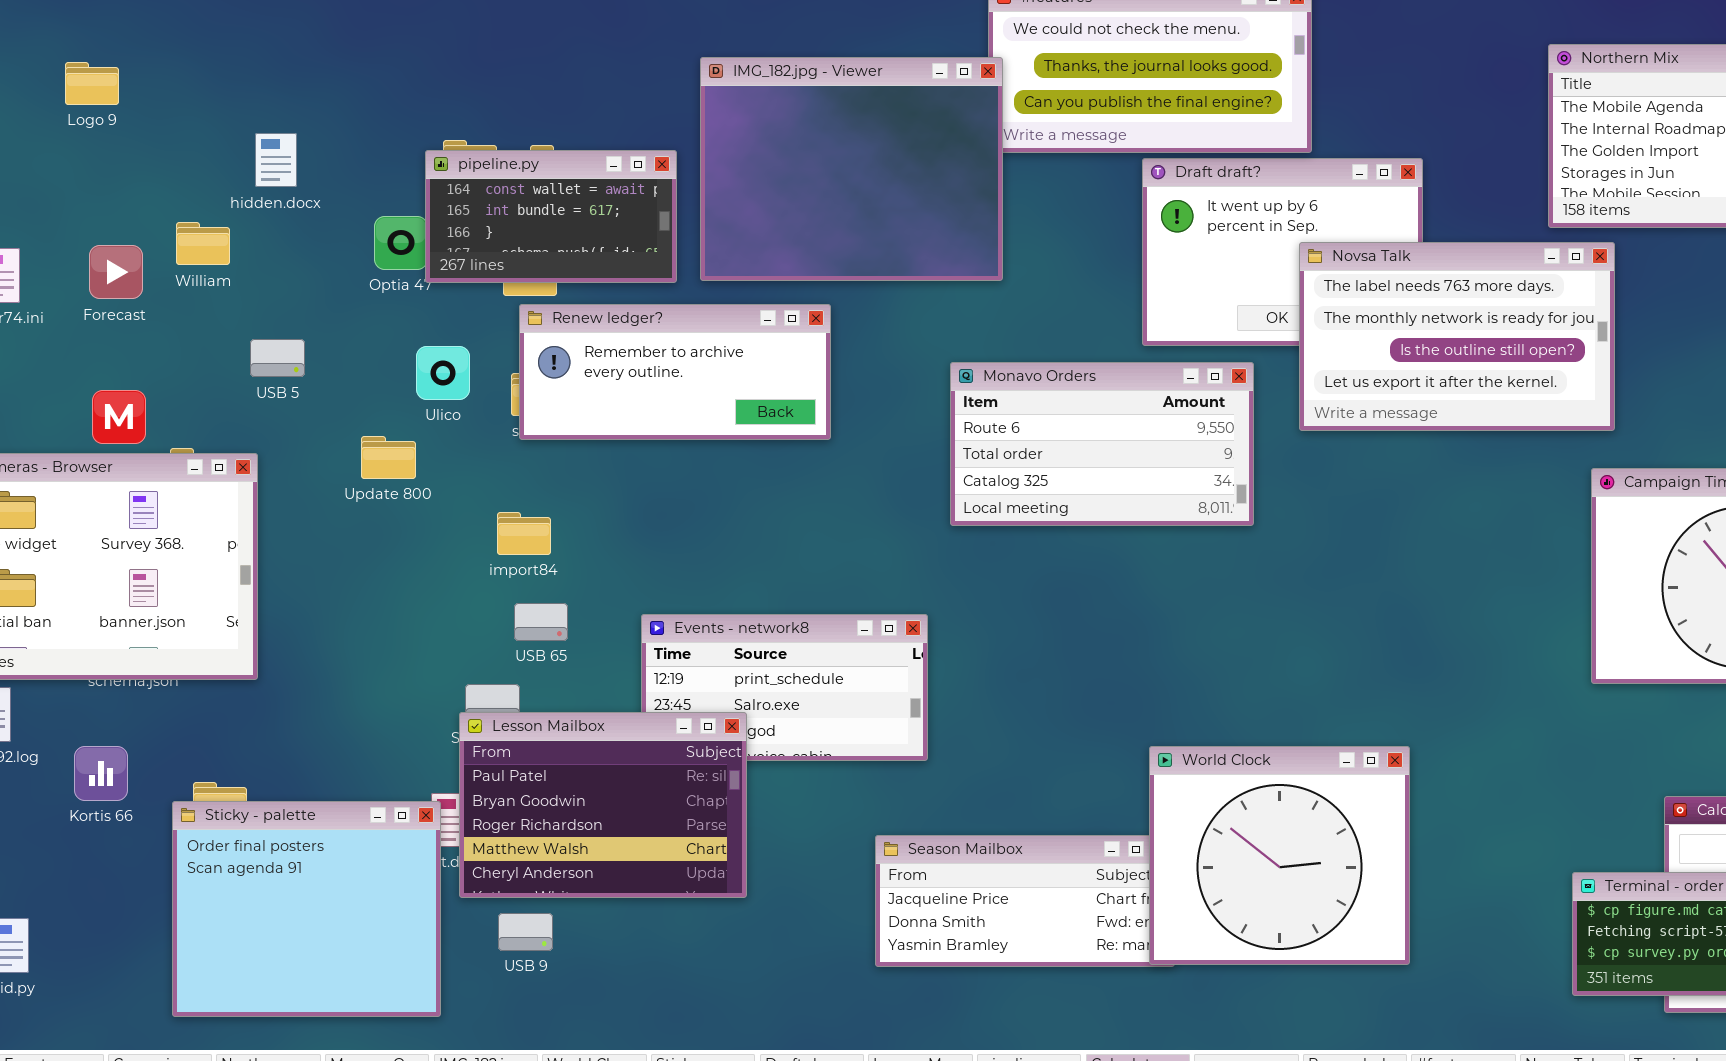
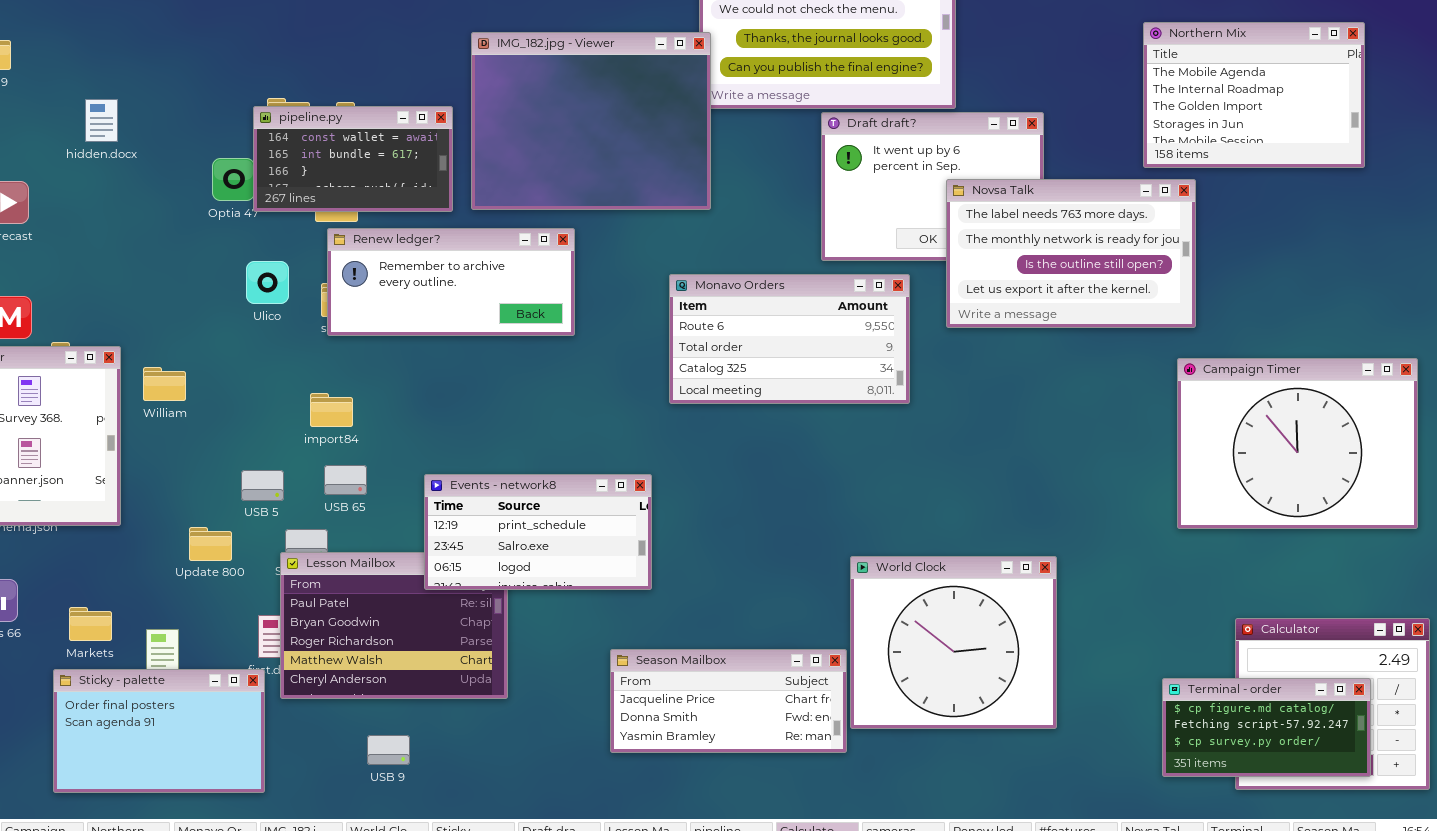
hidden.docx: [255,133,297,187] -> [85,99,118,142], moved
William: [176,222,230,265] -> [143,367,186,401], moved
USB 5: [250,339,305,377] -> [241,470,284,501], moved
Update 800: [361,436,416,479] -> [189,527,232,561], moved
Events - network8: [641,614,928,761] -> [424,474,652,590], raised
World Clock: [1149,746,1410,965] -> [850,556,1057,729], moved
Sticky - palette: [172,801,441,1017] -> [53,669,265,793], resized
USB 9: [498,913,553,951] -> [367,735,410,765], moved

